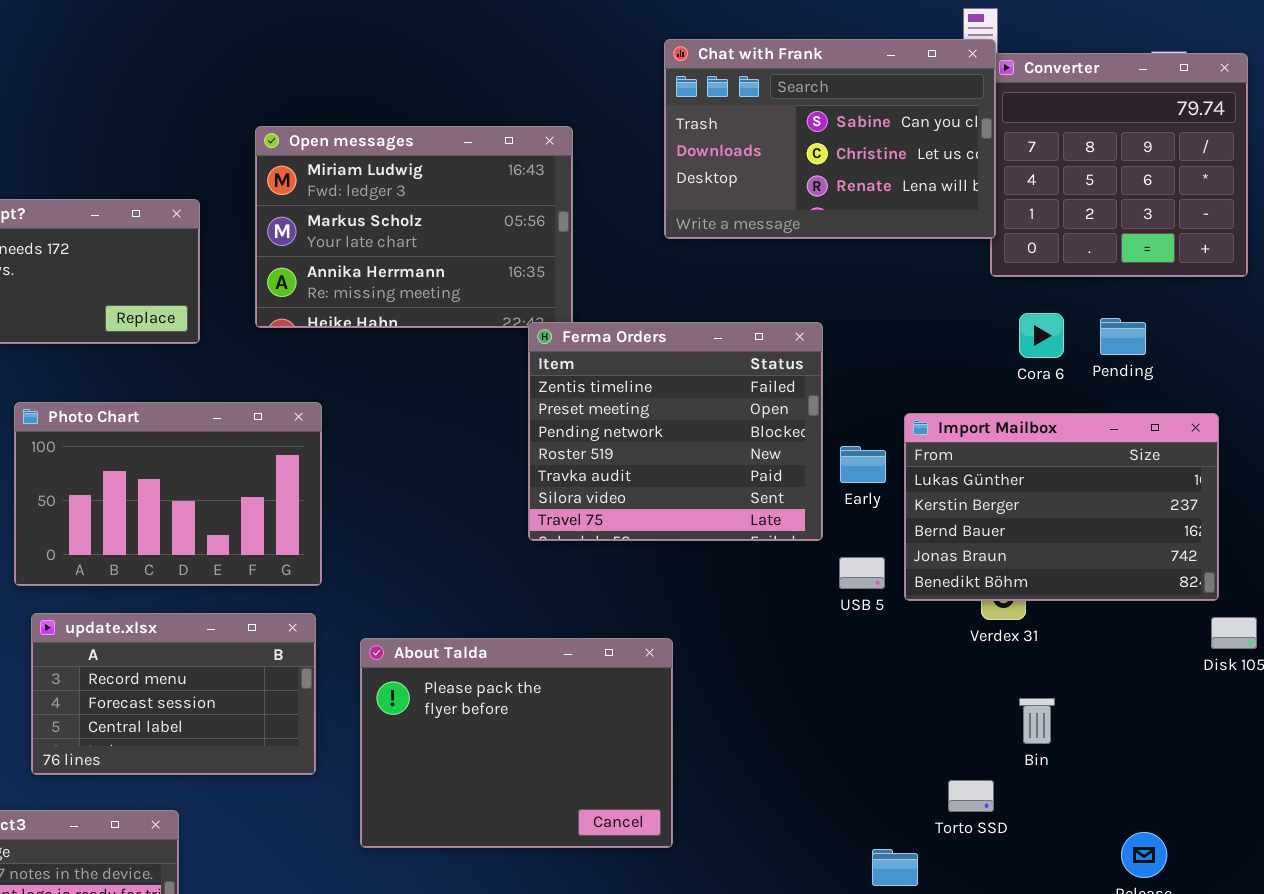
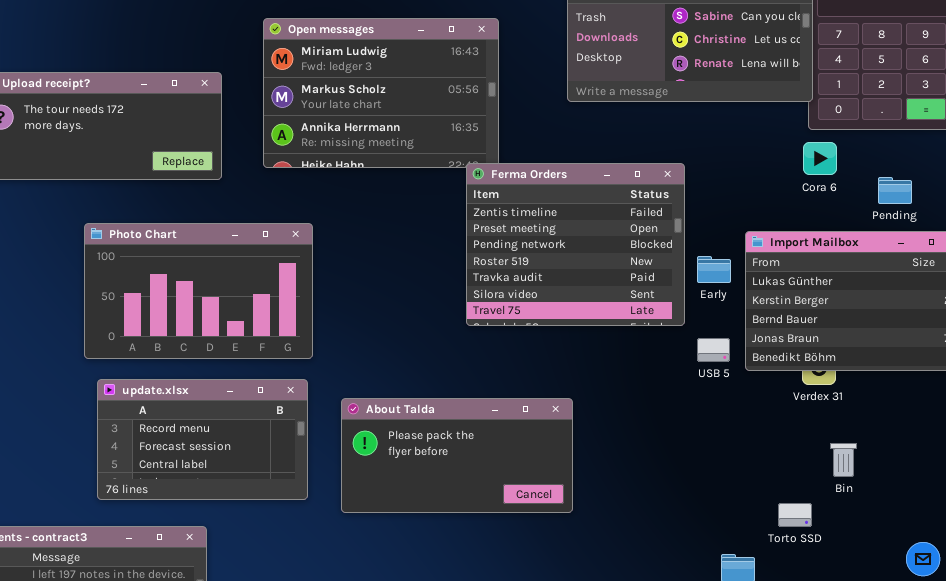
Cora 6: [1019,313,1064,358] -> [803,142,837,175], moved
Pending: [1100,318,1146,355] -> [878,177,912,204], moved
About Talda: [360,638,673,848] -> [341,398,573,513], resized

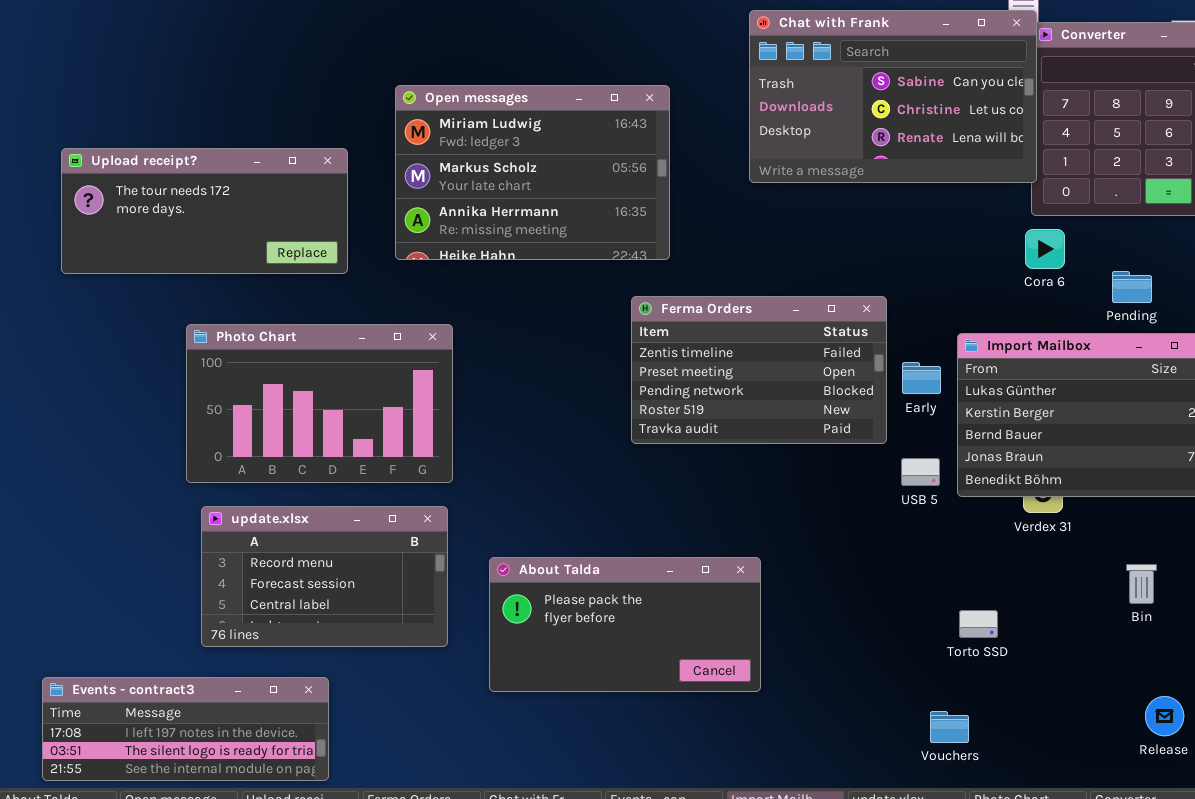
Ferma Orders: [466,163,685,326] -> [631,296,887,444], resized
About Talda: [341,398,573,513] -> [489,557,761,692], moved
Bin: [830,443,857,477] -> [1126,564,1157,604], moved
Torto SSD: [778,503,812,527] -> [959,610,998,638], moved

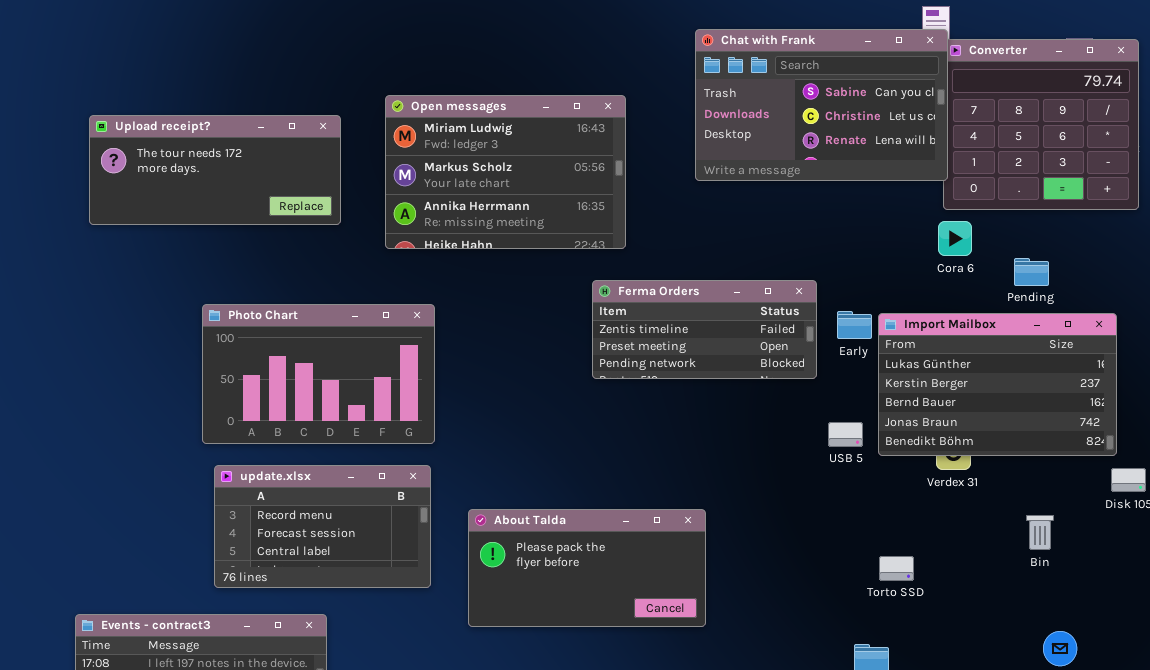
Upload receipt?: [61,148,348,274] -> [89,115,341,225], moved
Ferma Orders: [631,296,887,444] -> [592,280,817,379], resized
Early: [902,362,941,394] -> [837,311,872,339], moved

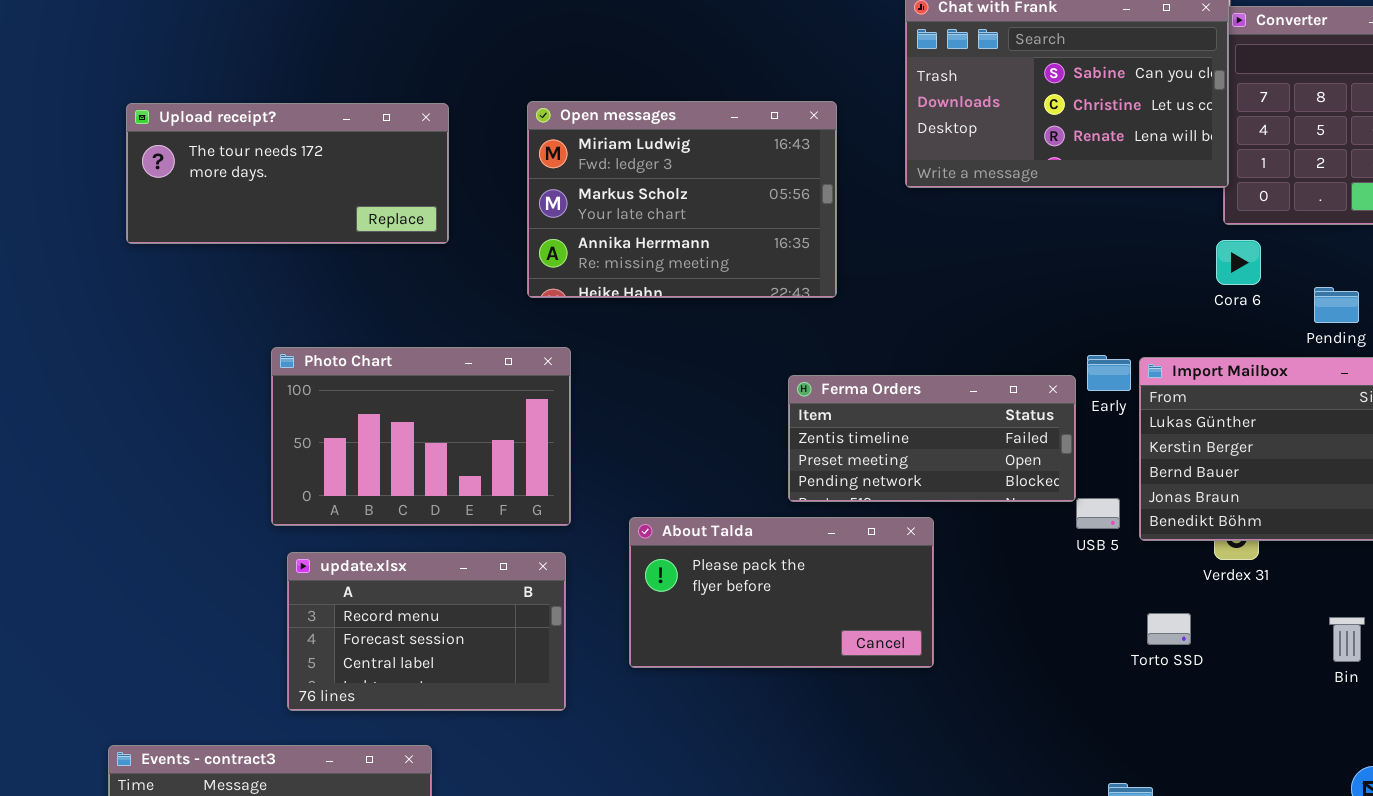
Open messages: [385,95,626,249] -> [527,101,837,298], moved
Ferma Orders: [592,280,817,379] -> [788,375,1076,502], moved
About Talda: [468,509,706,627] -> [629,517,934,668], moved
Torto SSD: [879,556,914,581] -> [1147,613,1191,645], moved

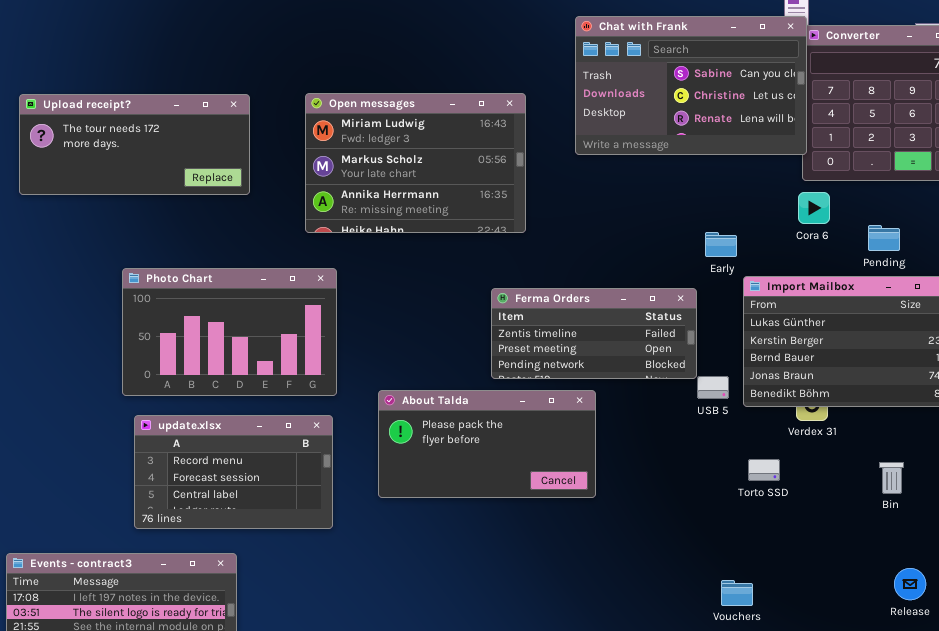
Early: [1087,355,1131,391] -> [705,232,737,257], moved

